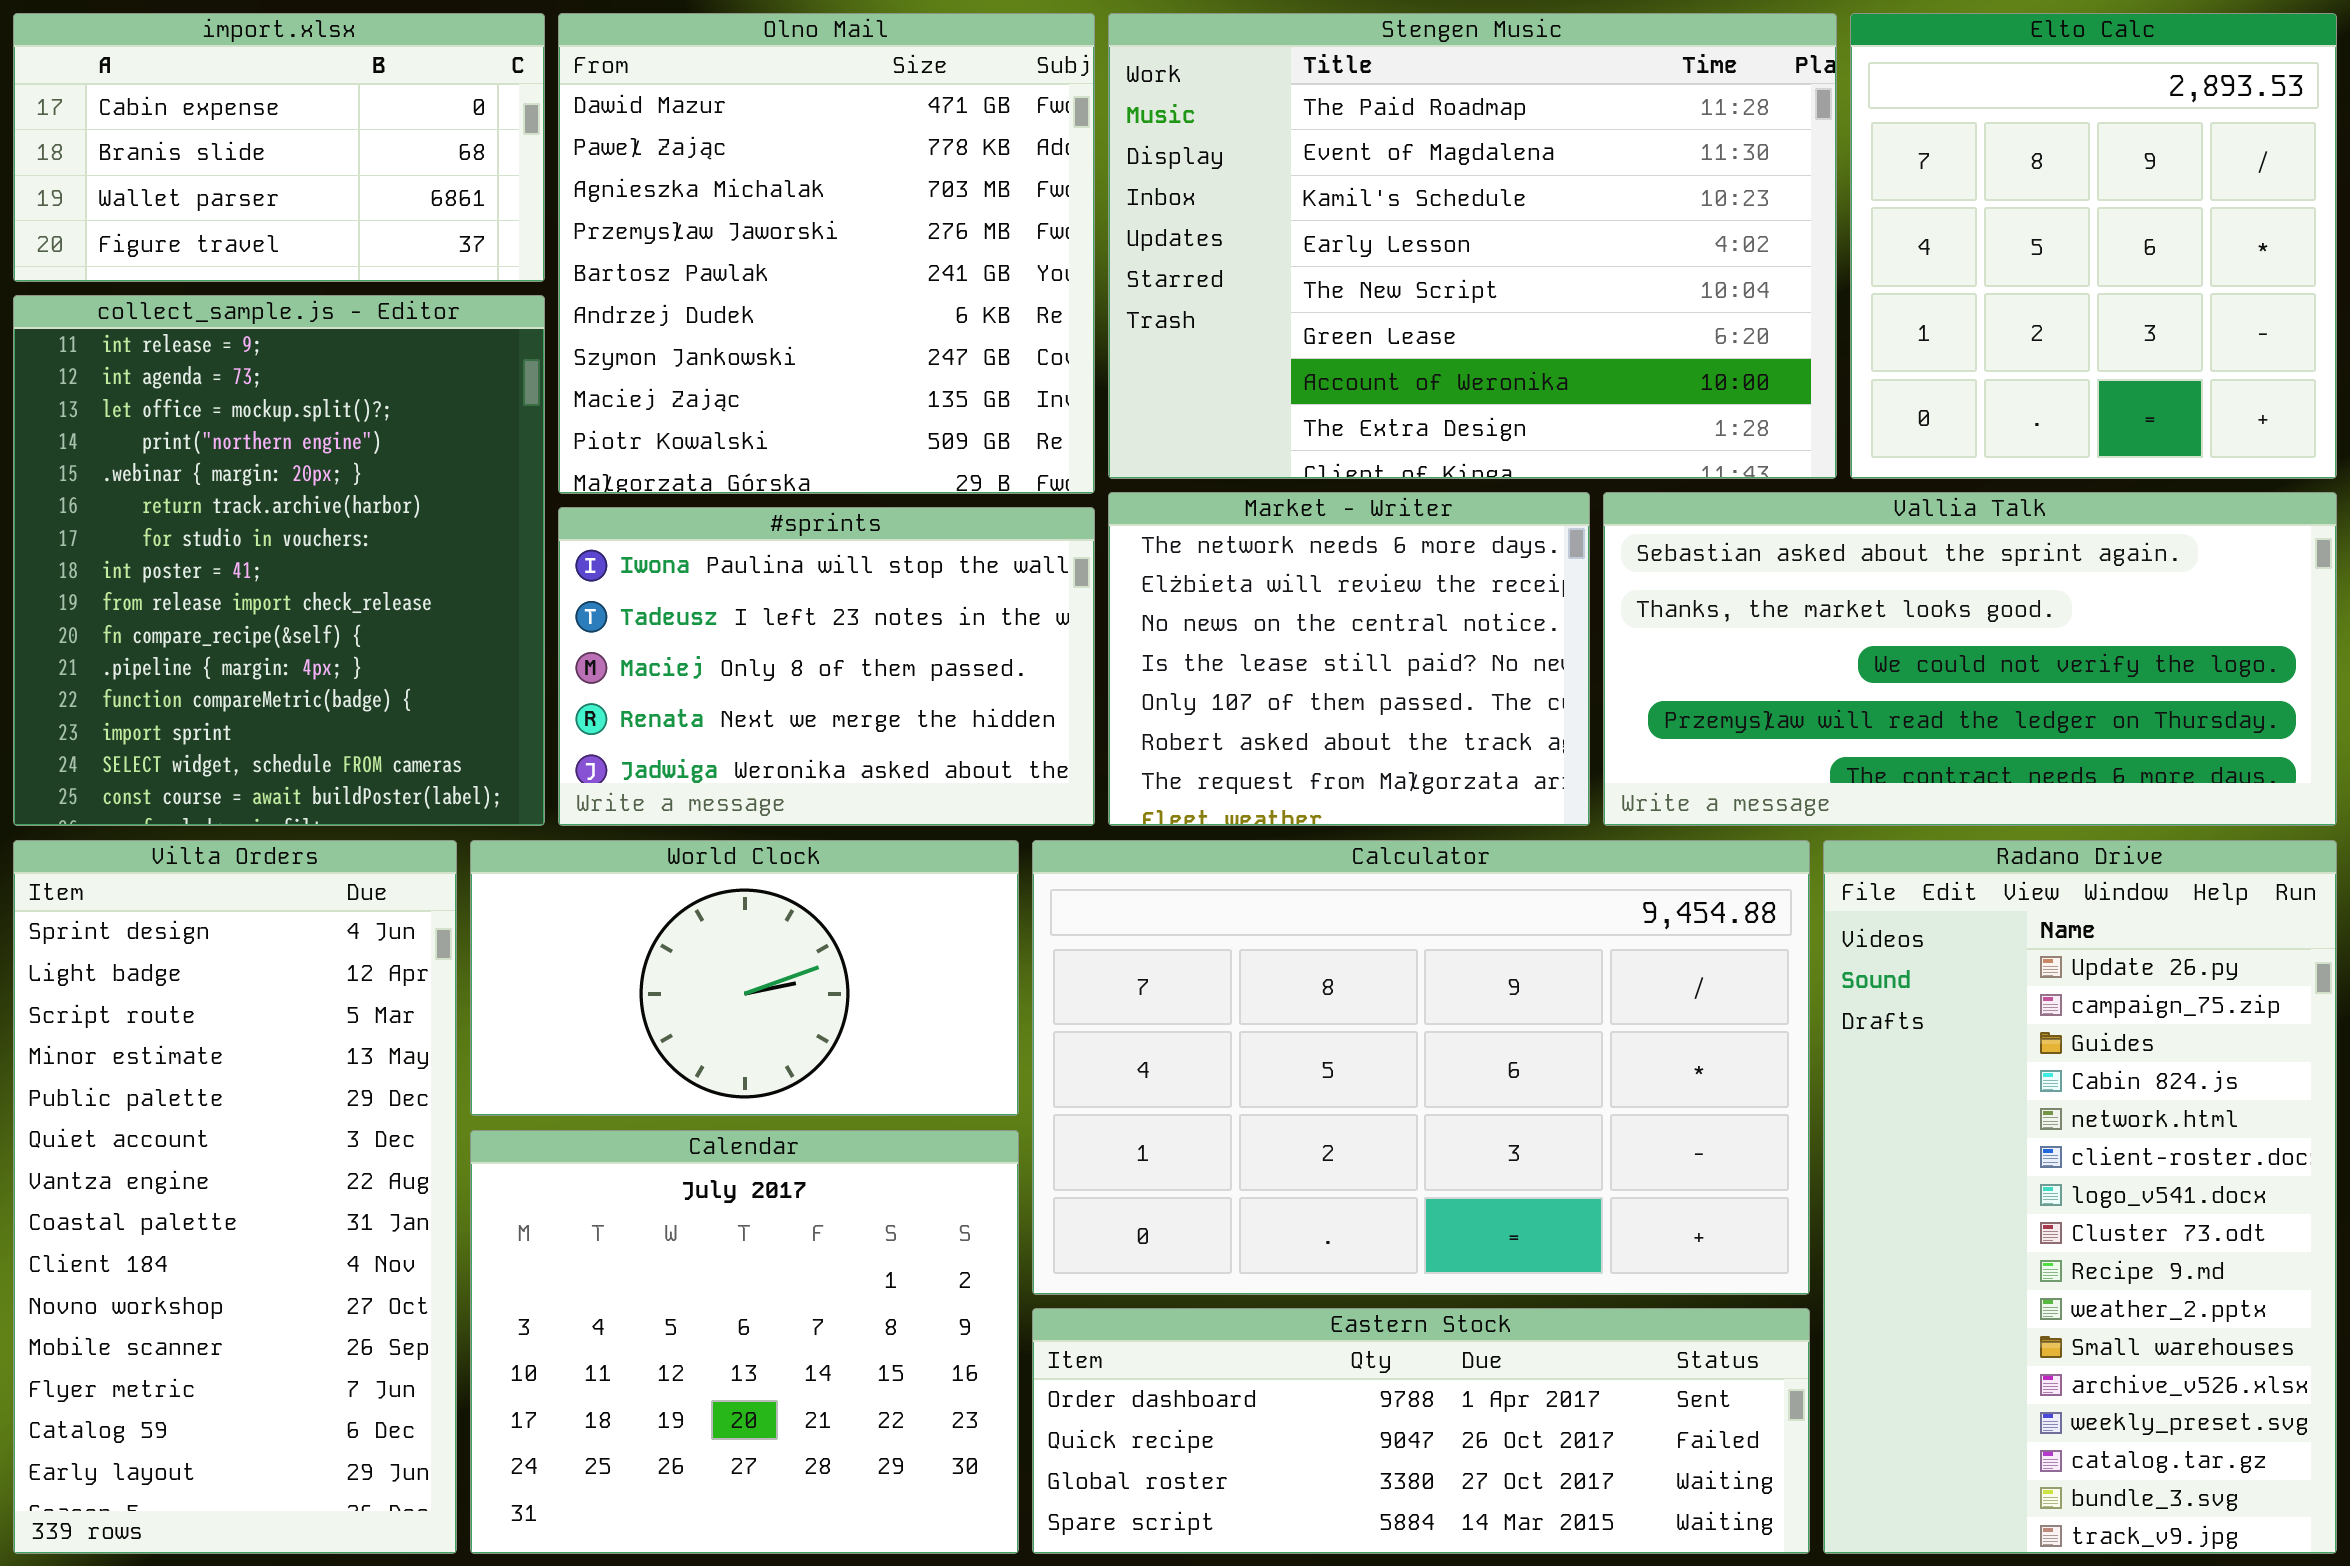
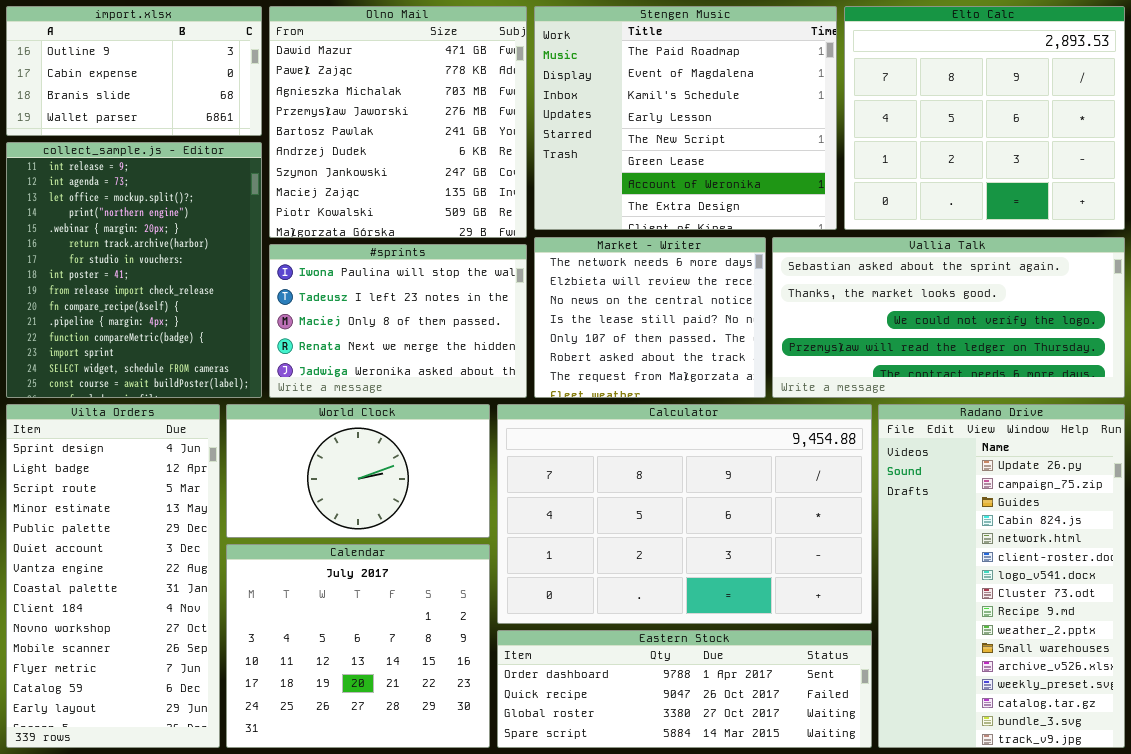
import.xlsx: [13,13,545,282] -> [6,6,262,136], scrolled up 1 row
Stengen Music: [1108,13,1837,479] -> [534,6,837,230], resized
Elto Calc: [1850,13,2337,479] -> [844,6,1125,230], resized

